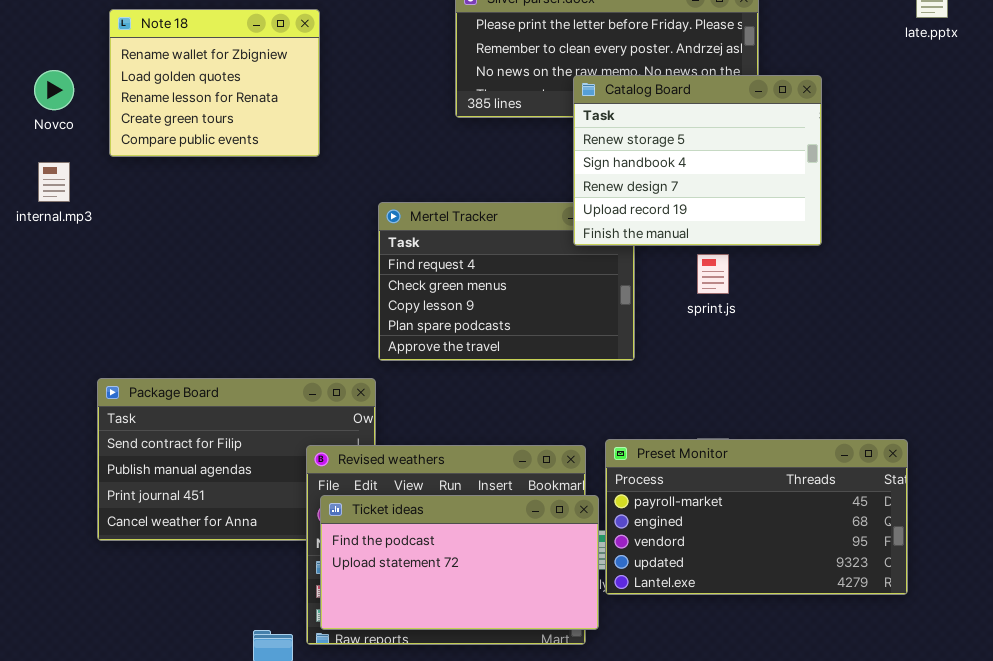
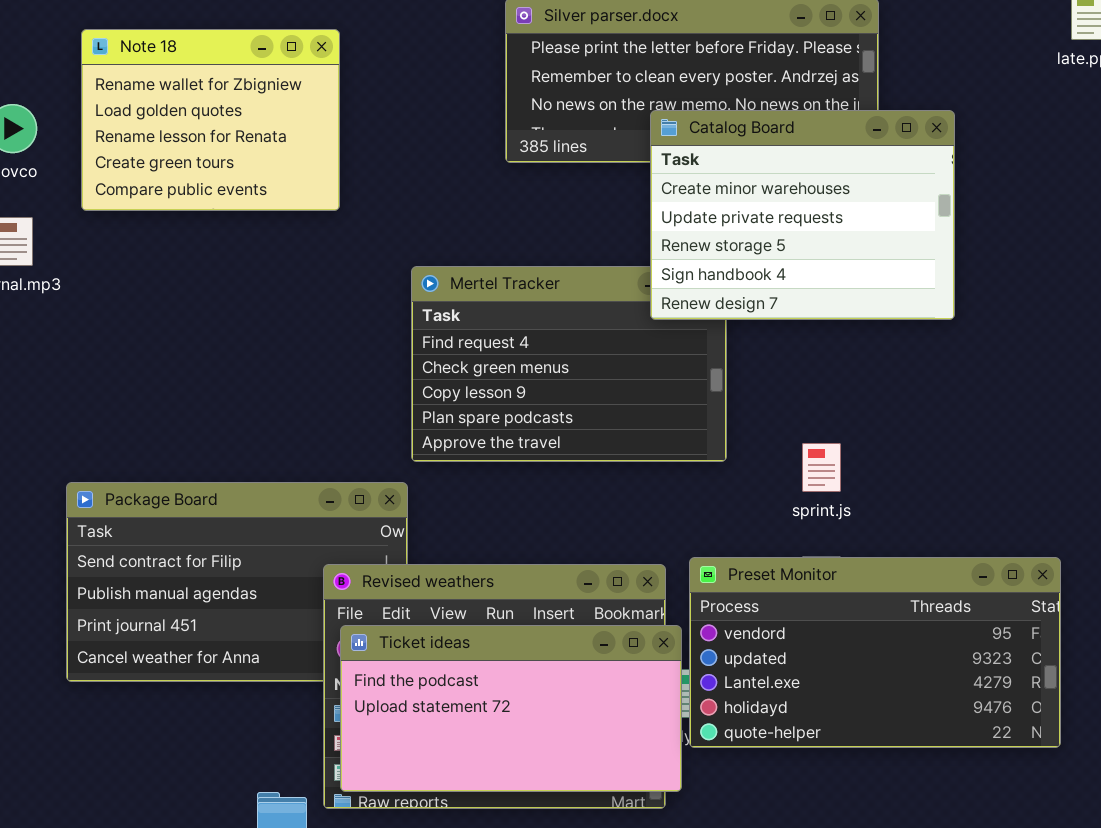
Catalog Board: [573,75,822,246] -> [650,110,955,320], scrolled up 2 rows
sprint.js: [697,254,729,294] -> [802,443,841,492], moved
Preset Monitor: [605,439,908,595] -> [689,557,1061,748], scrolled down 2 rows

